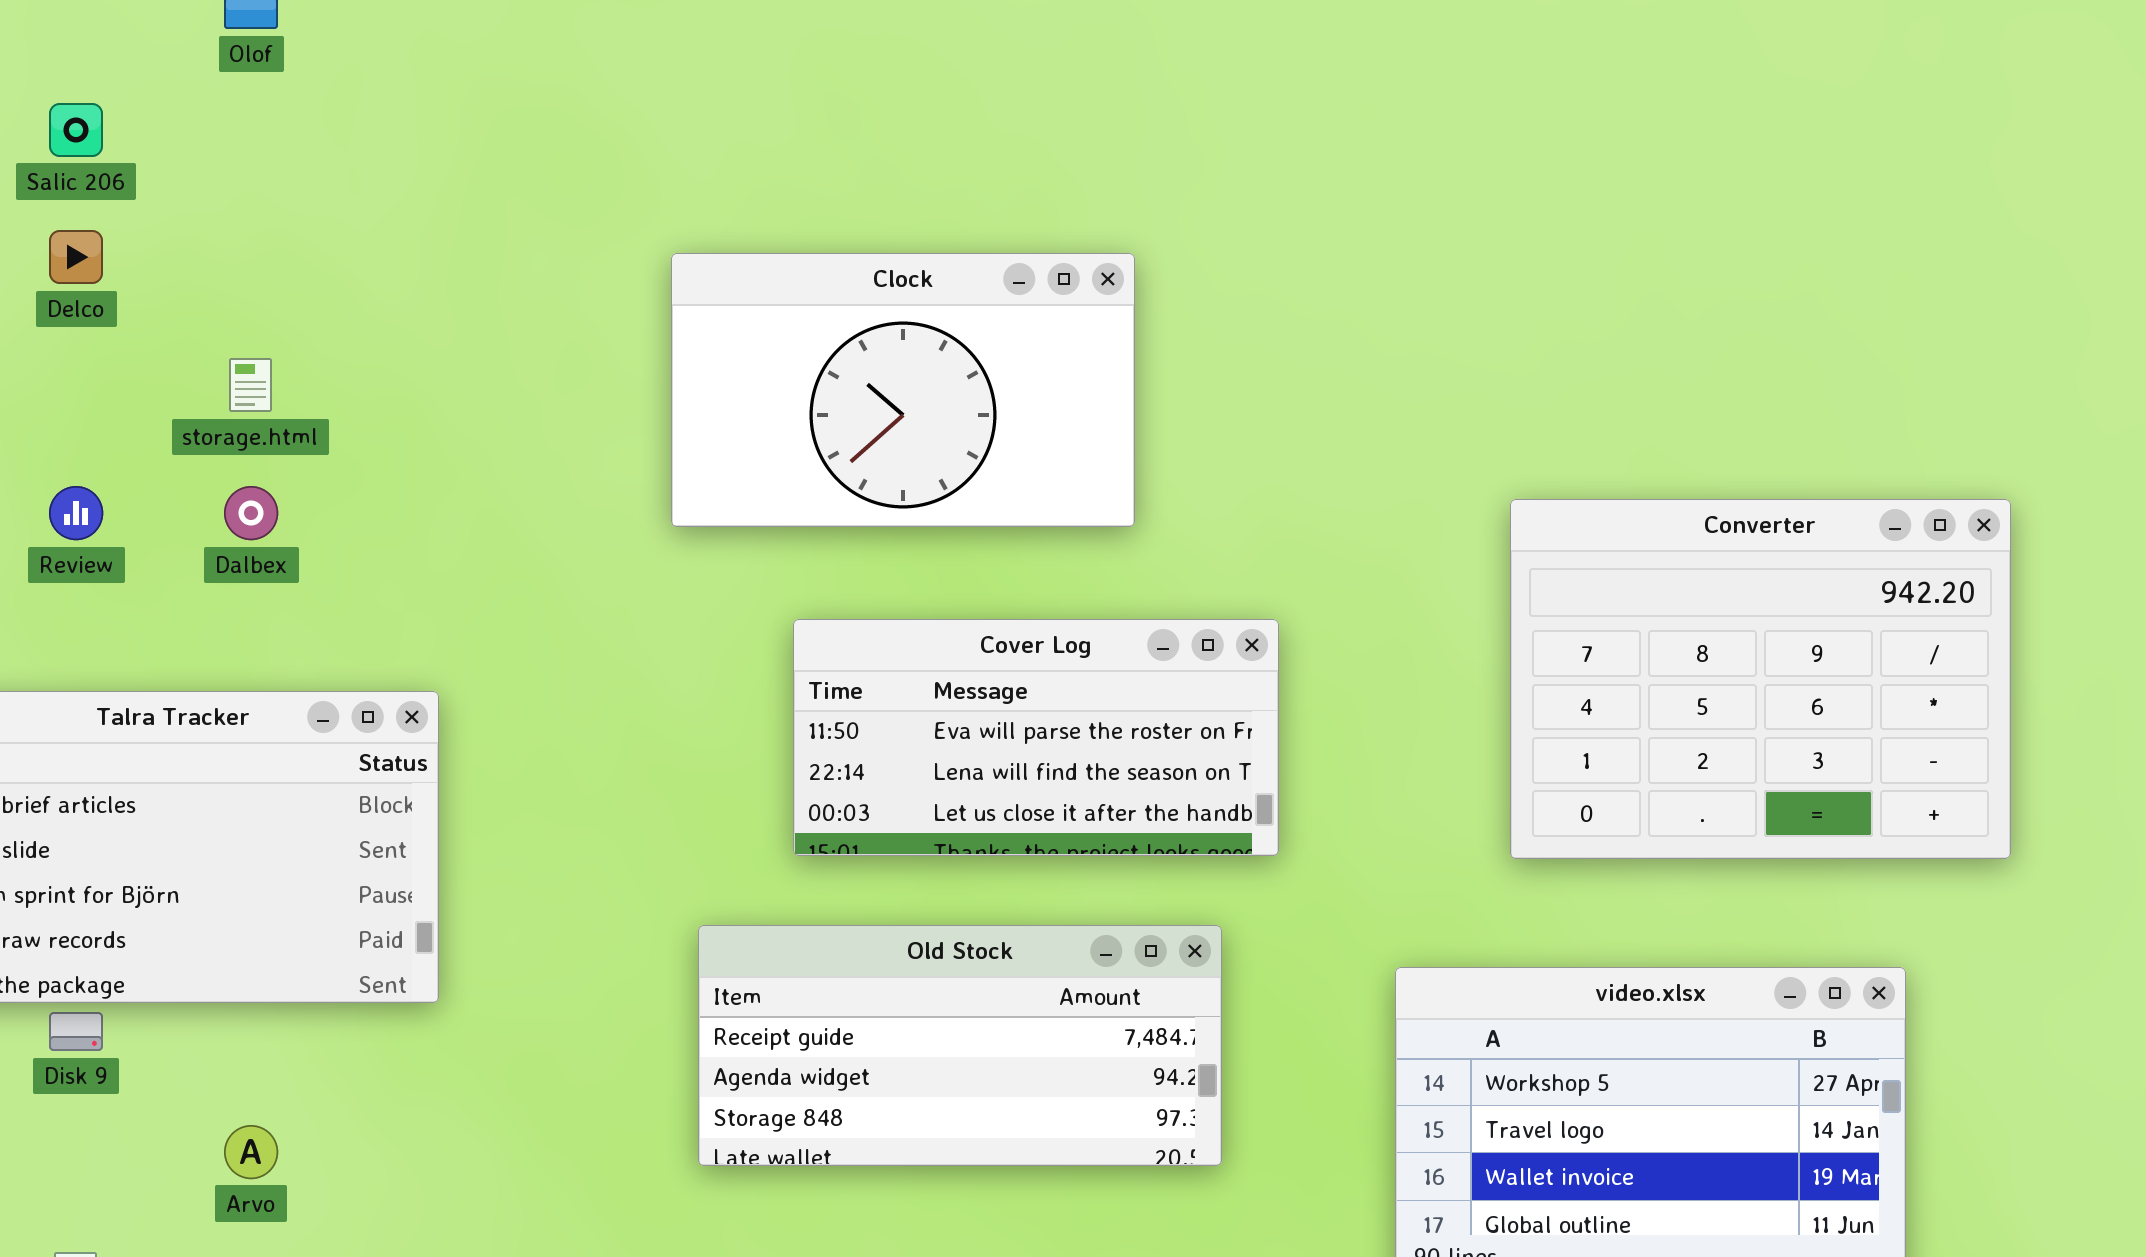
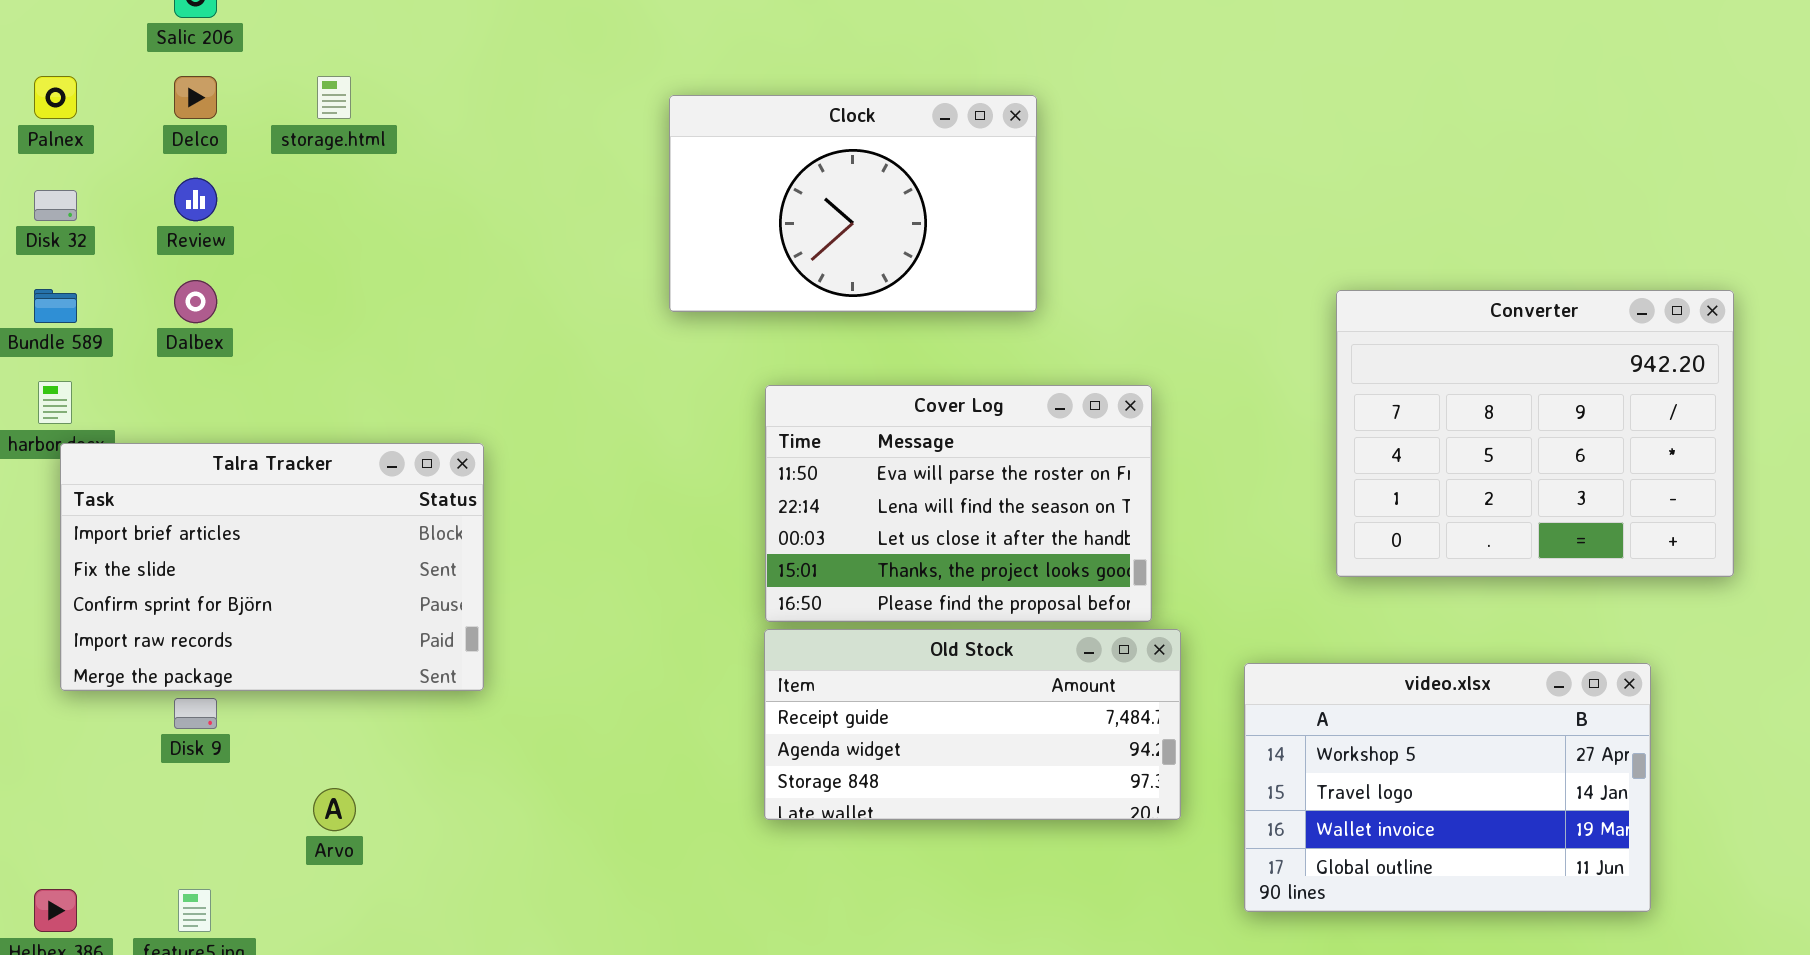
storage.html: [229,358,272,412] -> [317,76,351,119], moved
Review: [49,486,103,540] -> [174,178,217,221], moved
Dalbex: [224,486,278,540] -> [174,280,217,323], moved
Cover Log: [793,619,1279,856] -> [765,385,1152,622], resized
Old Stock: [698,925,1222,1166] -> [764,629,1181,820], moved

